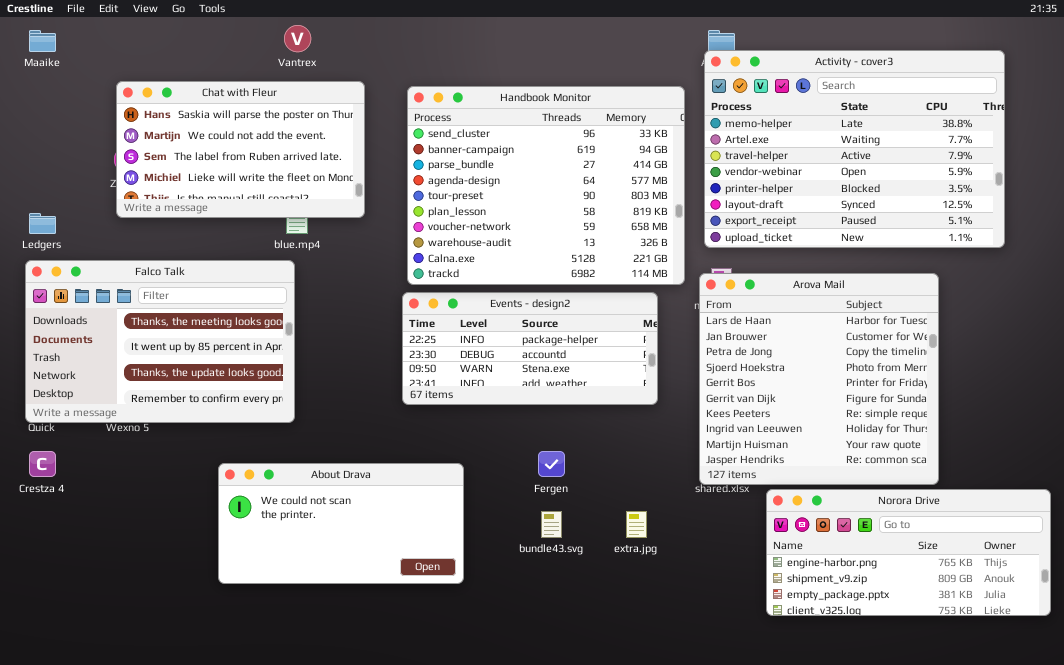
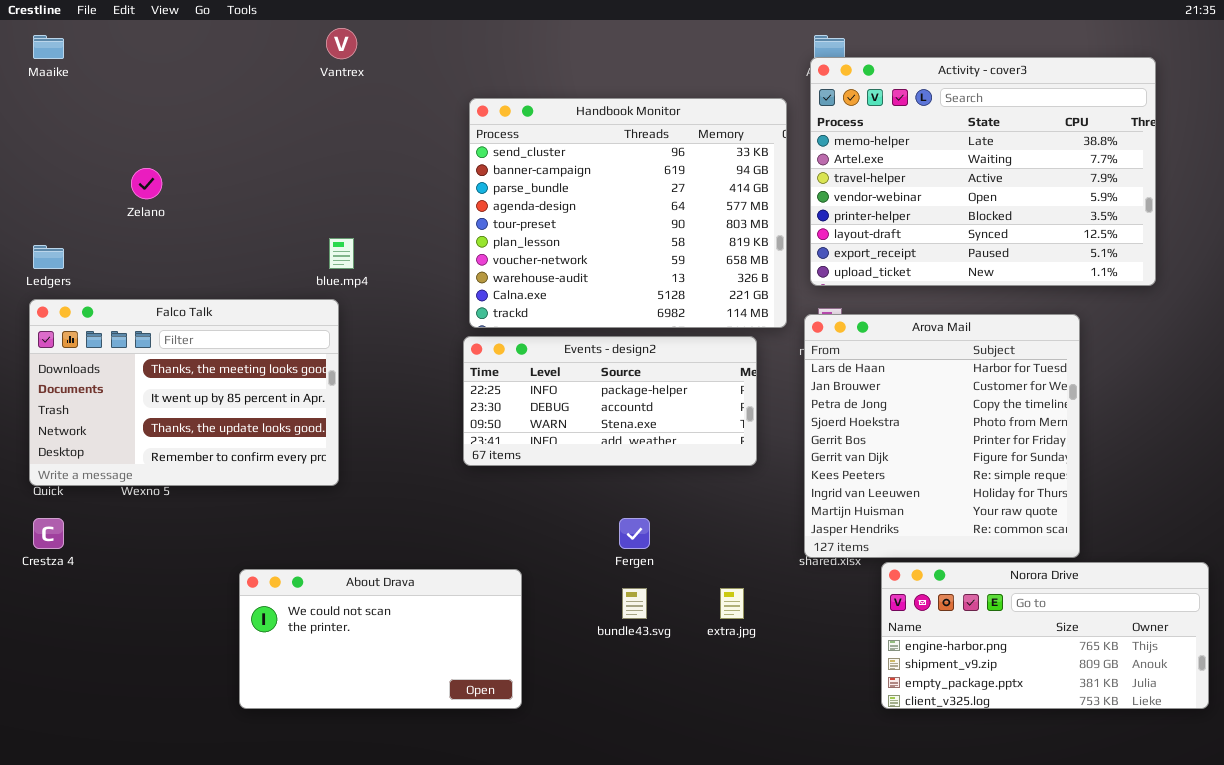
Chat with Fleur: [116,81,365,218] -> none, closed
About Drava: [218,463,464,584] -> [239,569,522,709], moved

